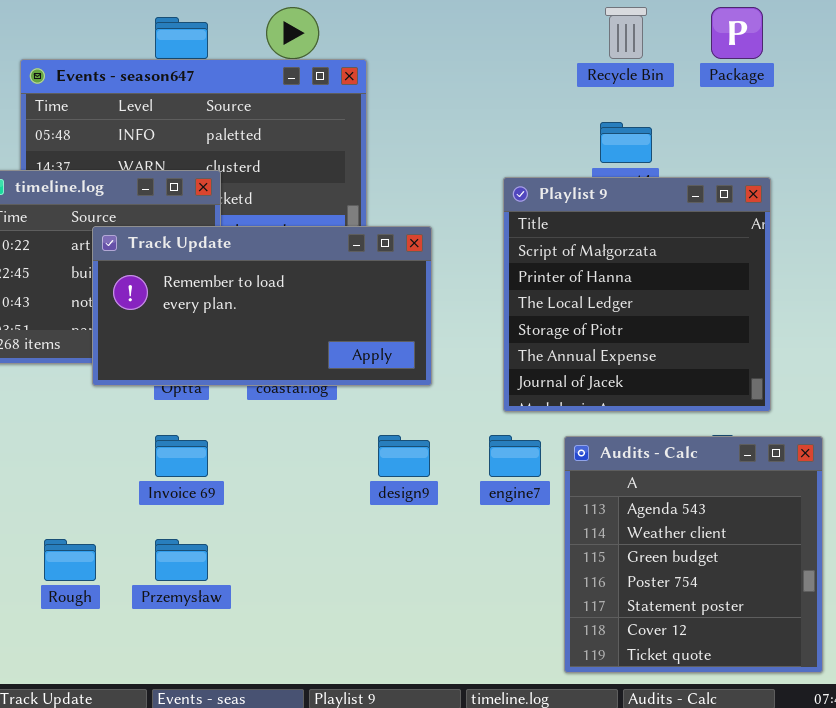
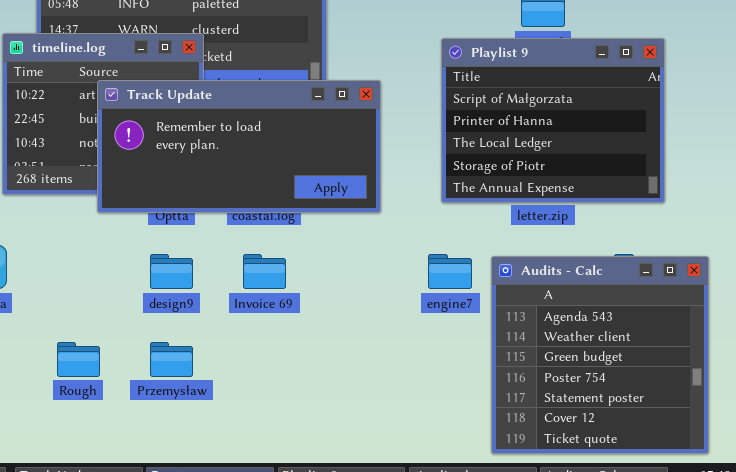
Playlist 9: [503,177,771,412] -> [441,38,665,203], resized
Invoice 69: [155,435,208,477] -> [243,254,286,289], moved
design9: [378,435,430,477] -> [150,254,193,289], moved

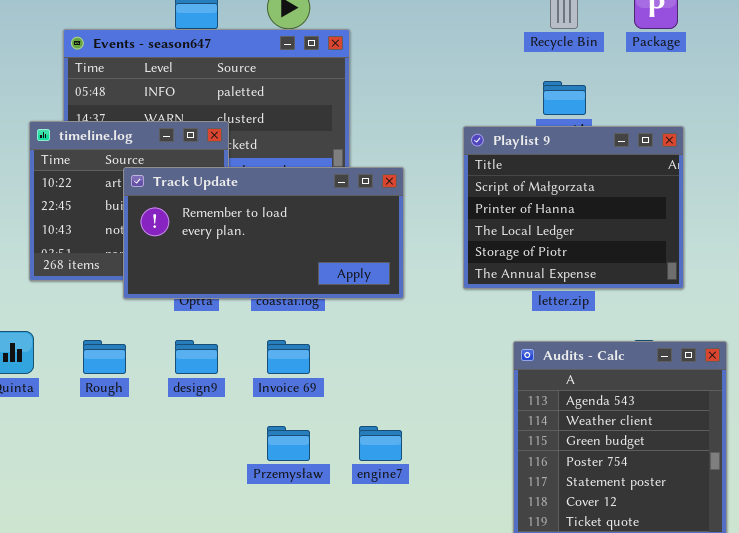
engine7: [428,254,472,289] -> [359,426,402,461], moved
Rough: [57,342,100,377] -> [83,340,126,374], moved
Przemysław: [150,342,193,377] -> [267,426,310,461], moved

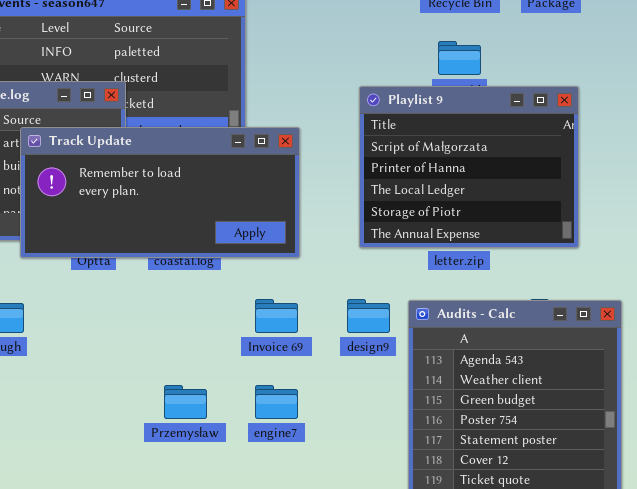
design9: [175,340,218,374] -> [347,299,390,333], moved
Invoice 69: [267,340,310,374] -> [255,299,298,333], moved

